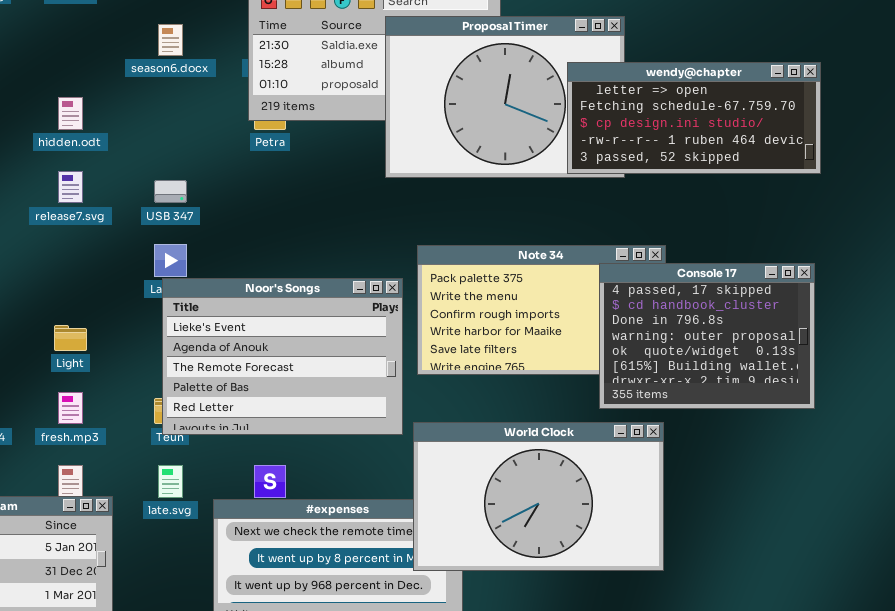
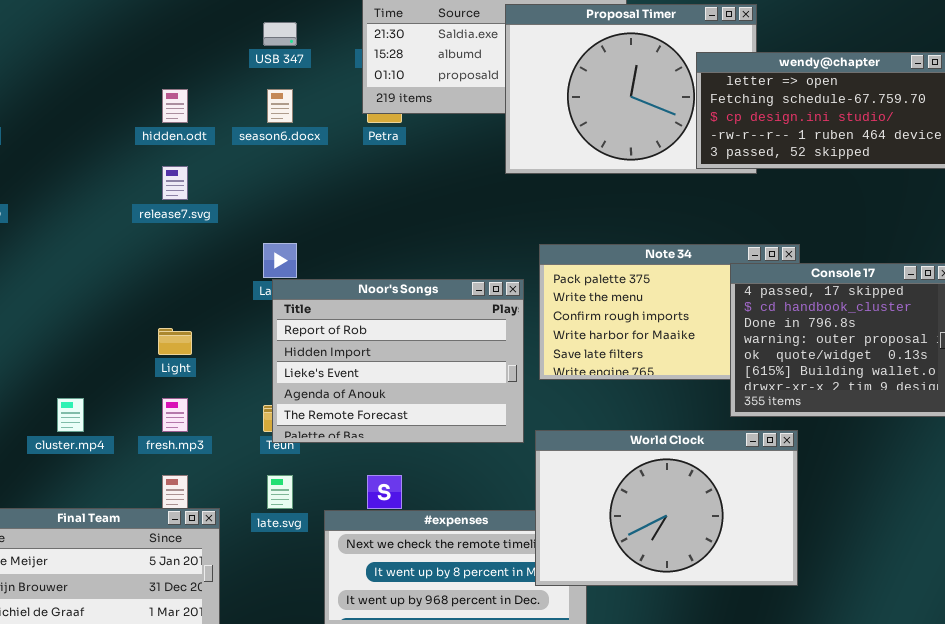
season6.docx: [158,24,183,56] -> [267,89,293,123], moved
USB 347: [154,180,187,203] -> [263,22,297,46], moved
Noor's Songs: [162,278,403,435] -> [272,279,524,443], scrolled up 2 rows

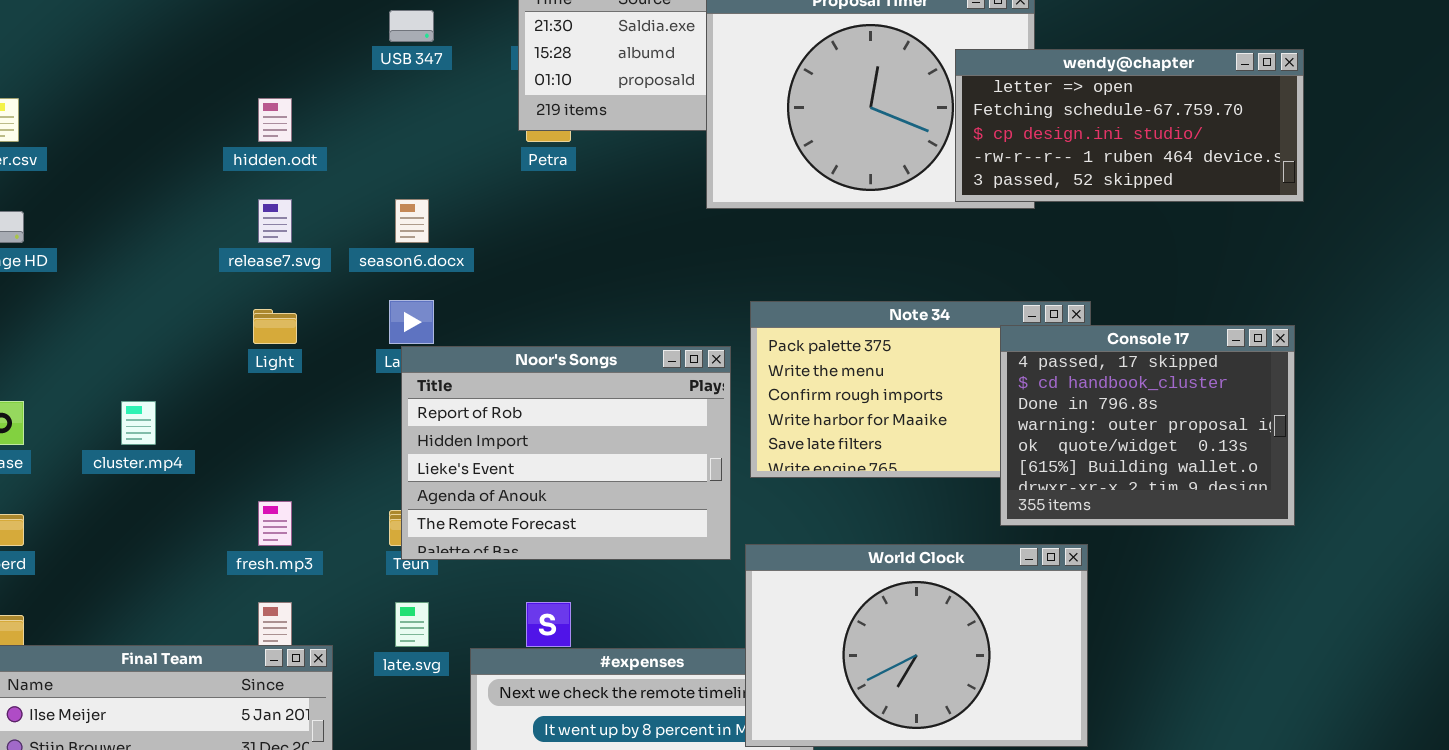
season6.docx: [267,89,293,123] -> [395,199,429,243], moved
Light: [158,328,192,355] -> [253,309,297,344], moved
cluster.mp4: [57,398,84,432] -> [121,401,156,445], moved

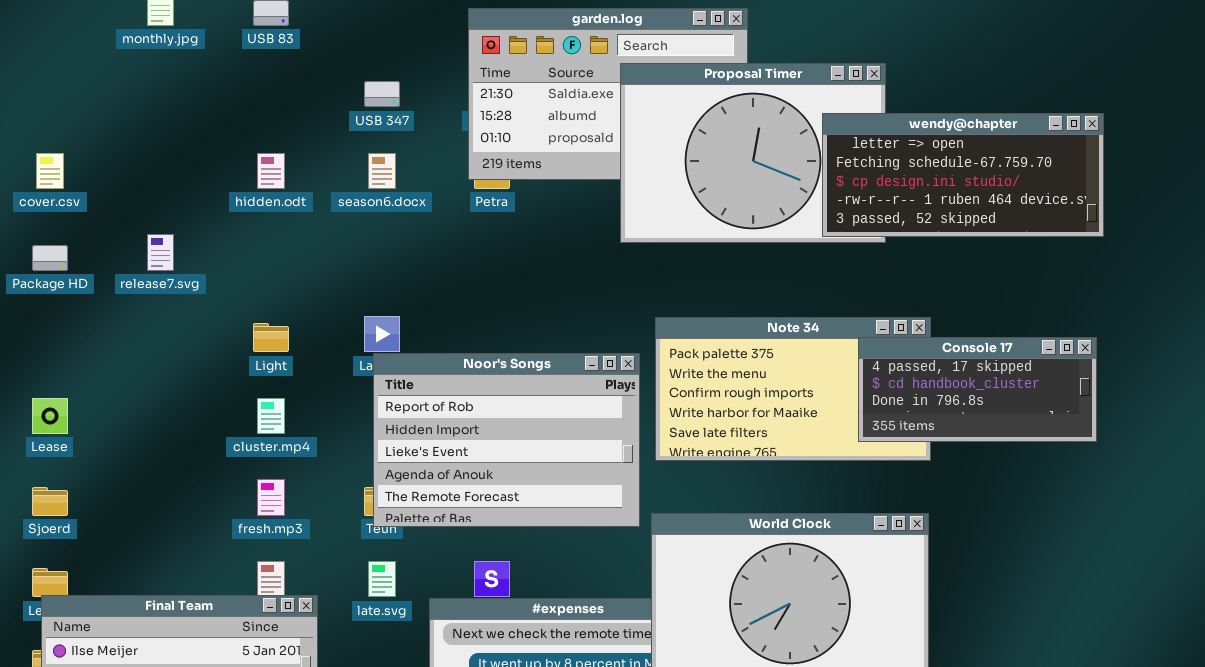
release7.svg: [258,199,292,243] -> [147,234,174,271], moved
season6.docx: [395,199,429,243] -> [368,153,396,189], moved
Console 17: [1000,325,1295,526] -> [858,337,1097,442], resized
cluster.mp4: [121,401,156,445] -> [257,398,285,434], moved

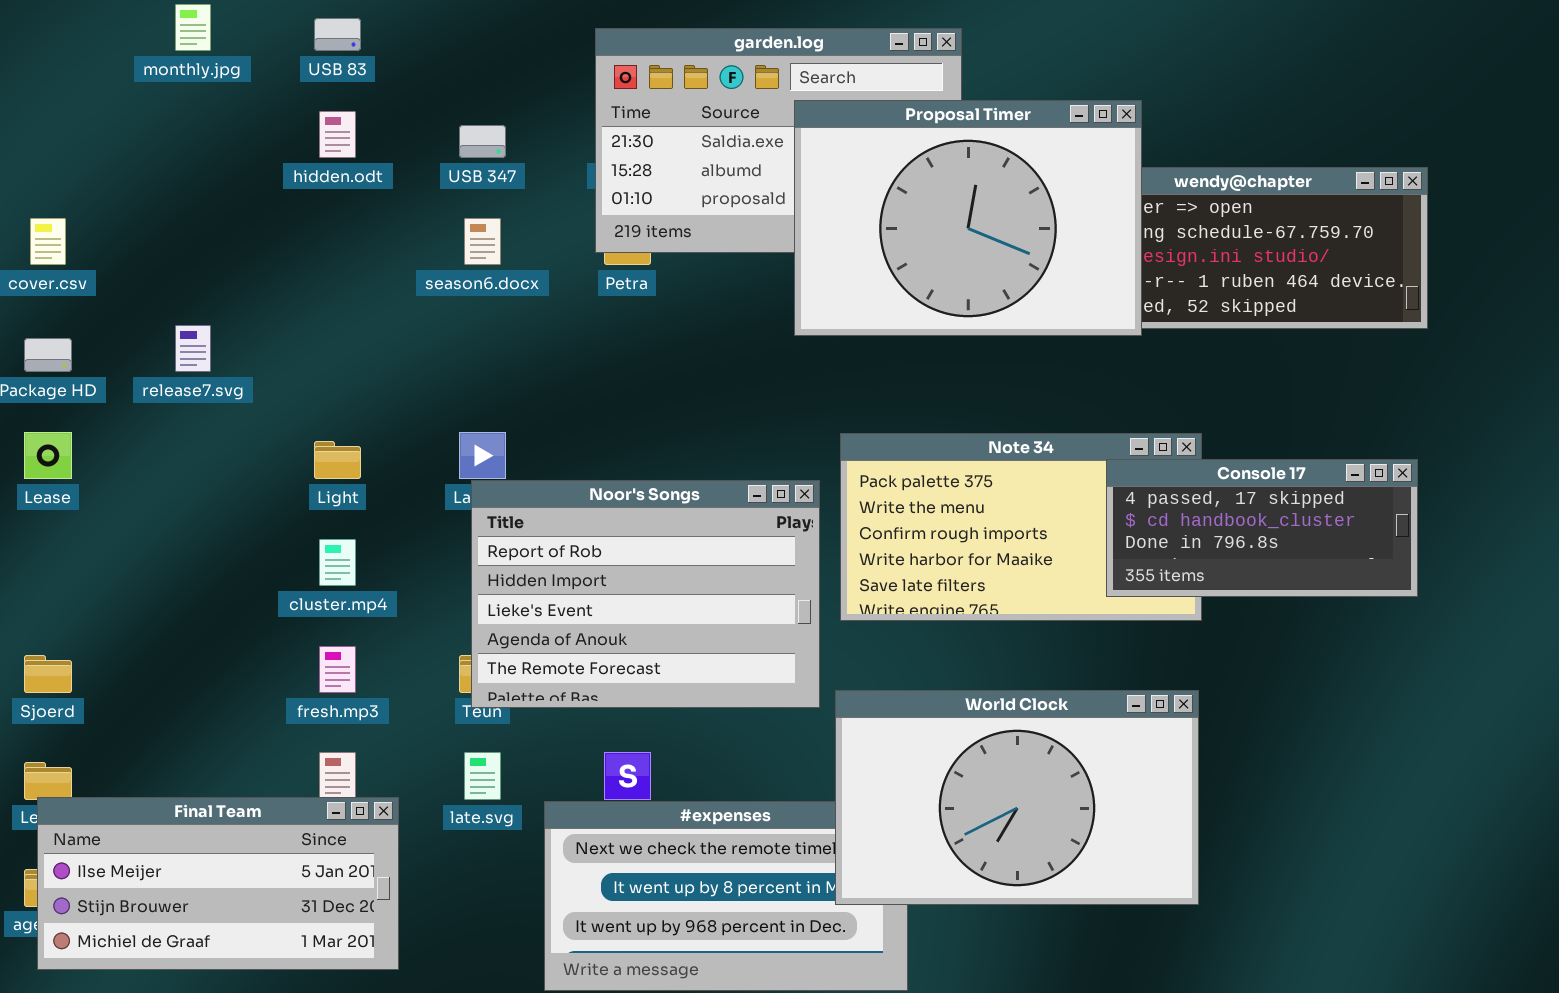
Proposal Timer: [620,63,886,243] -> [794,100,1142,336], raised
hidden.odt: [257,153,285,189] -> [319,111,356,158], moved
Lease: [32,398,68,434] -> [24,432,72,479], moved

